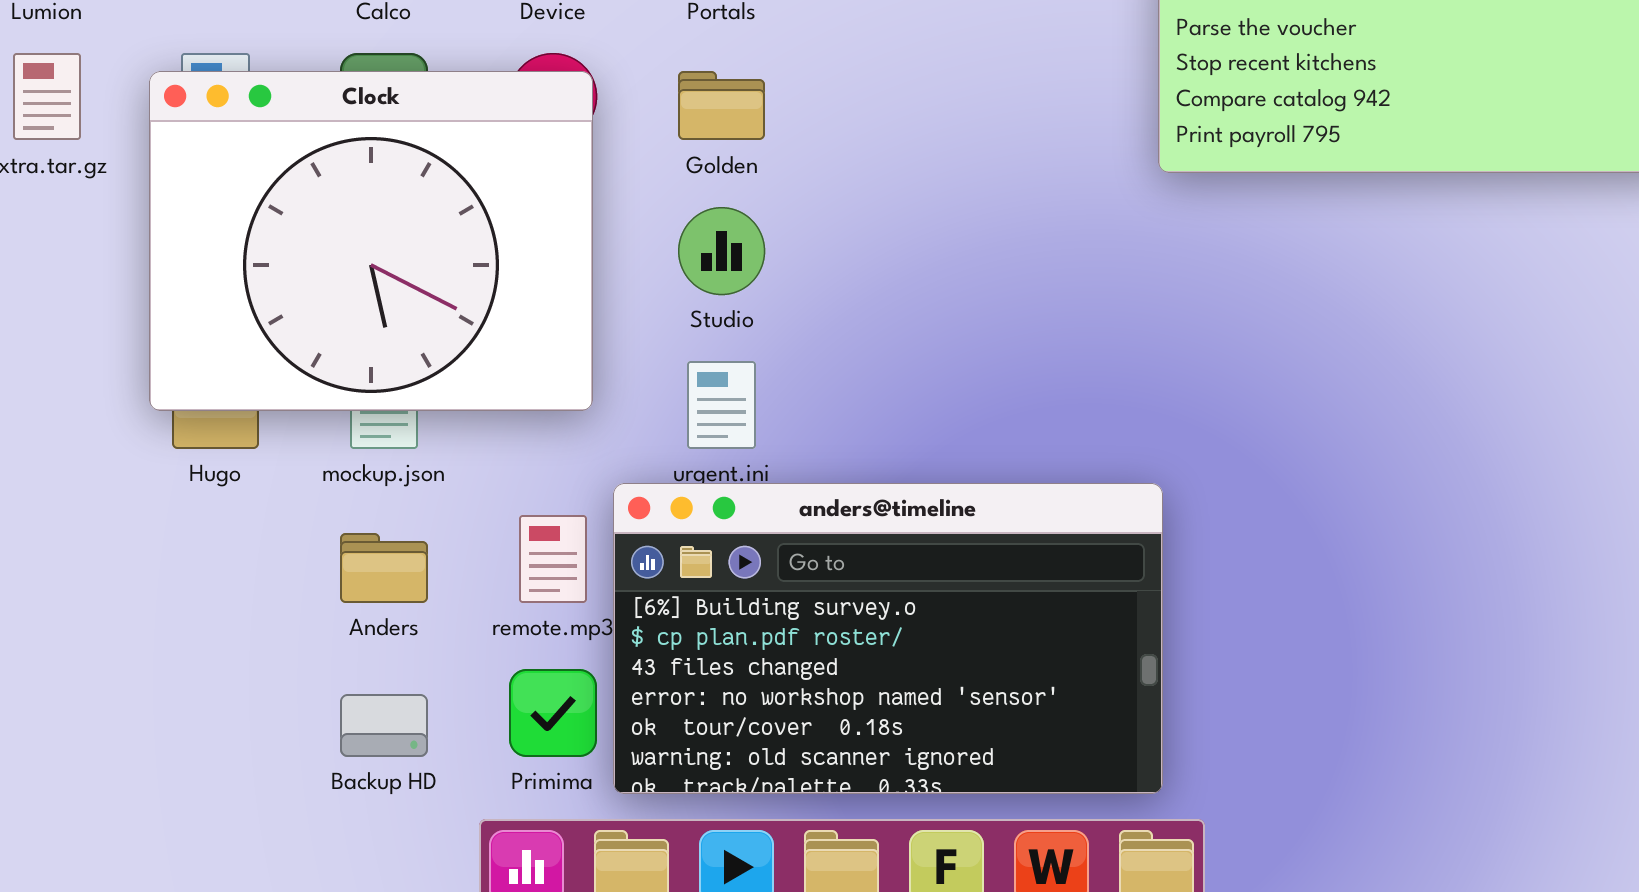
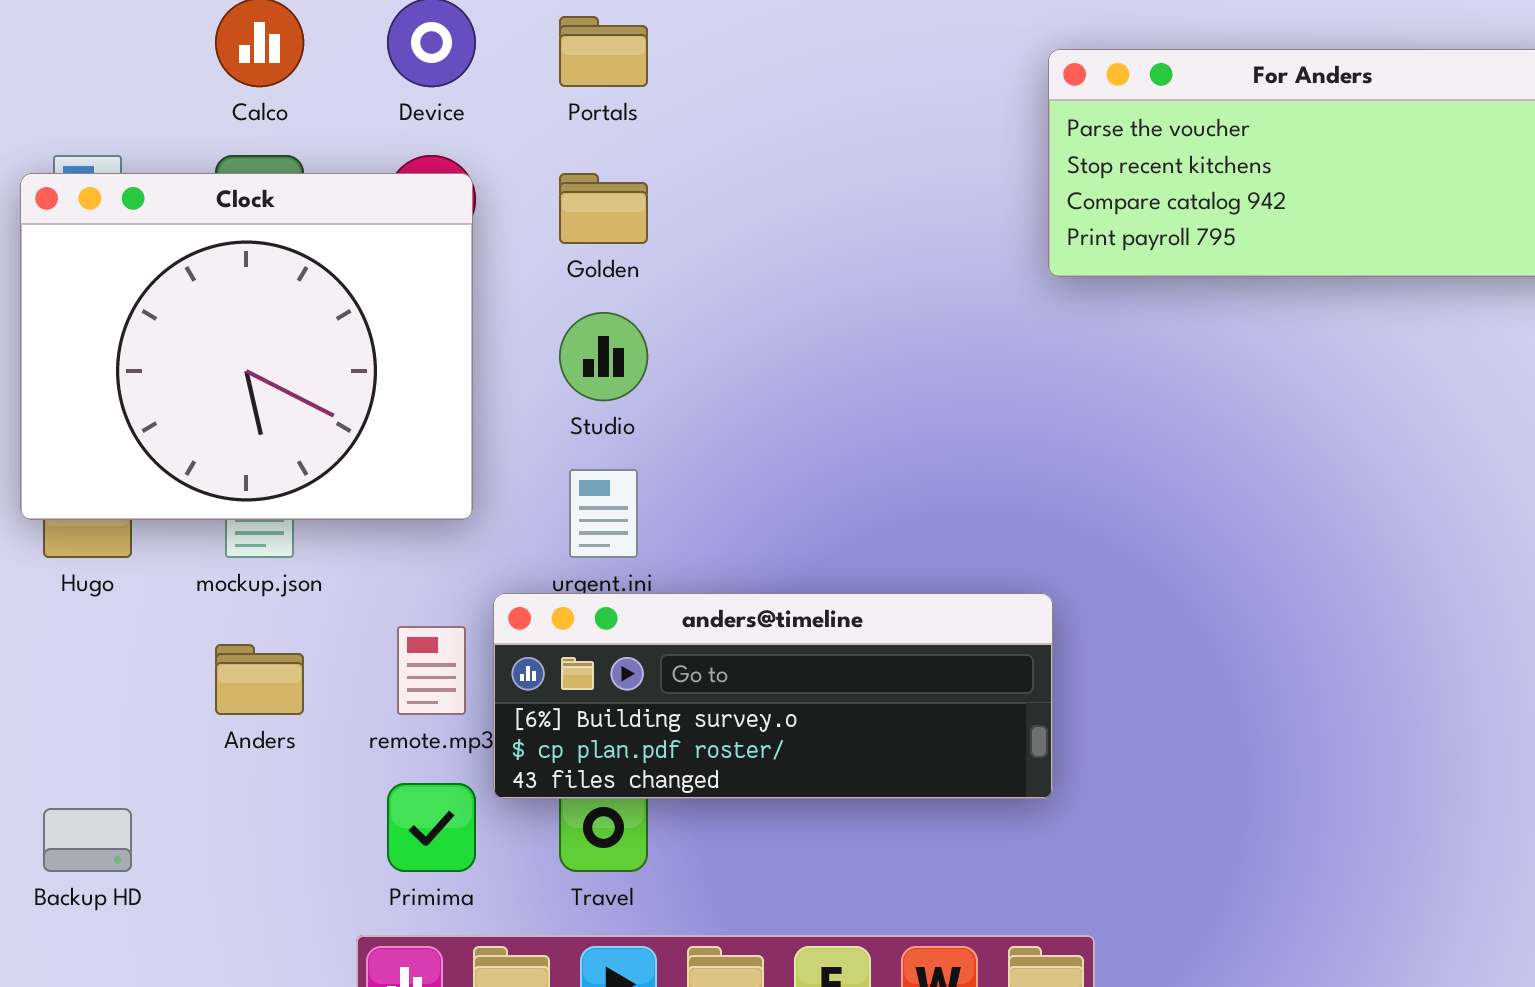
anders@timeline: [613,483,1163,794] -> [493,593,1053,799], resized
Backup HD: [340,694,428,757] -> [43,808,132,872], moved

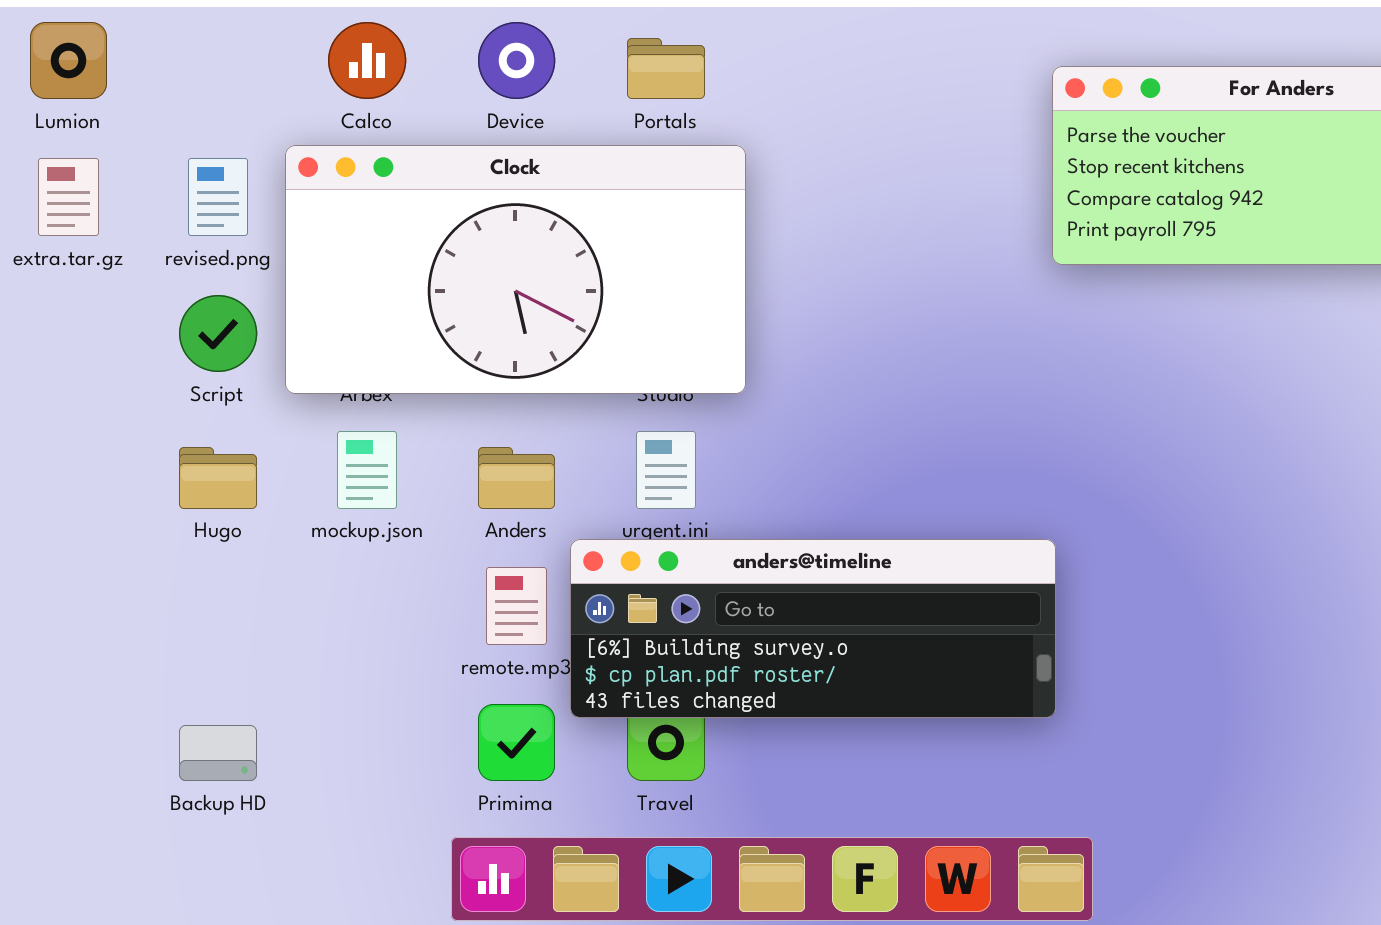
Clock: [20,173,473,520] -> [285,145,746,394], moved, resized
Anders: [215,644,304,715] -> [478,447,555,509], moved

